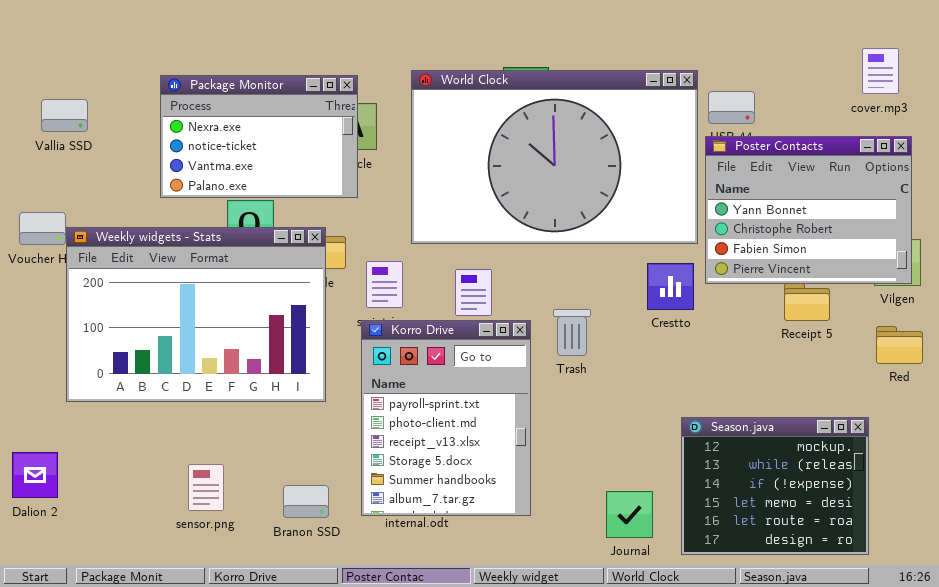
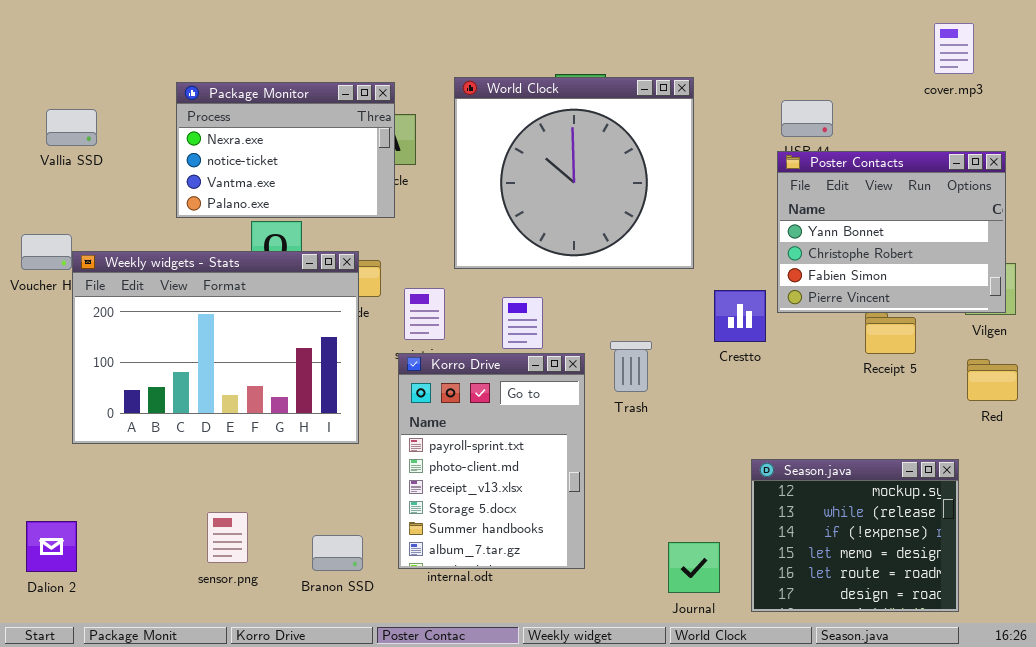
cover.mp3: [862,48,899,94] -> [934,23,974,74], moved
World Clock: [411,70,698,244] -> [454,77,694,269], resized
Dalion 2: [12,452,58,498] -> [26,521,77,572], moved

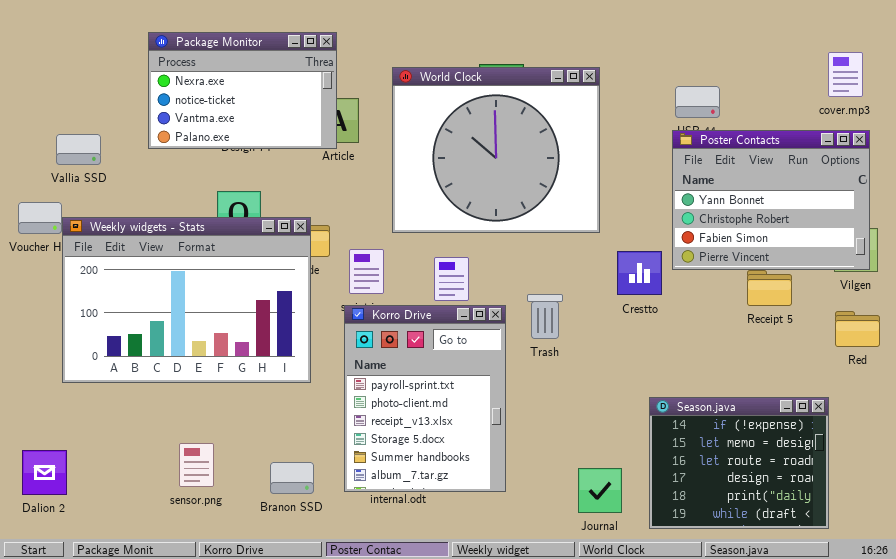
cover.mp3: [934,23,974,74] -> [828,52,863,97], moved
Package Monitor: [176,82,395,218] -> [148,32,337,149], moved
Vallia SSD: [46,109,97,146] -> [56,134,101,165], moved
Season.java: [751,459,959,612] -> [649,397,829,529], scrolled down 2 rows

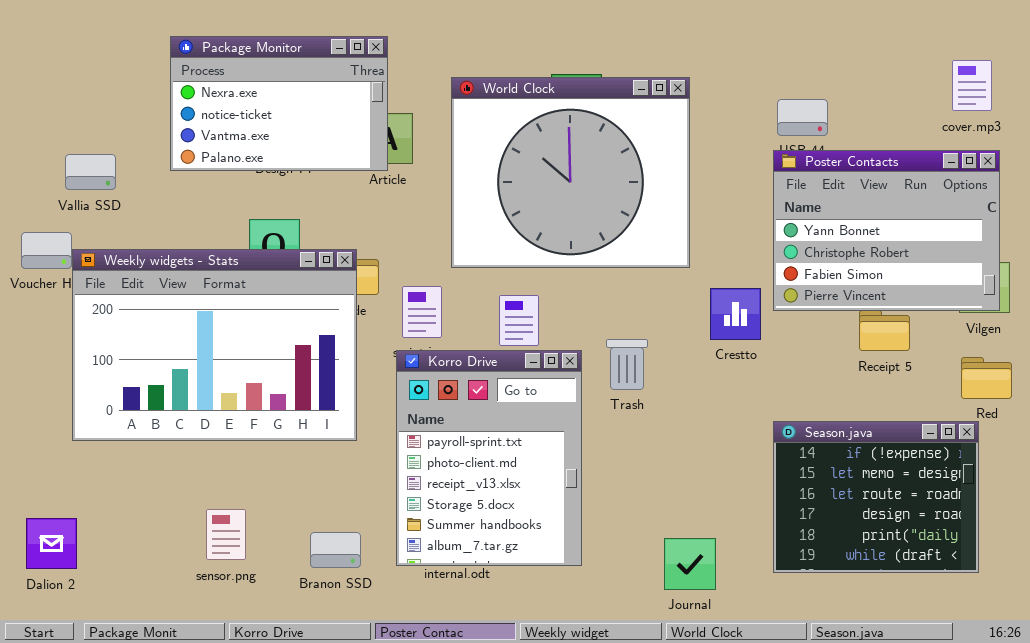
Season.java: [649,397,829,529] -> [773,421,979,573], moved

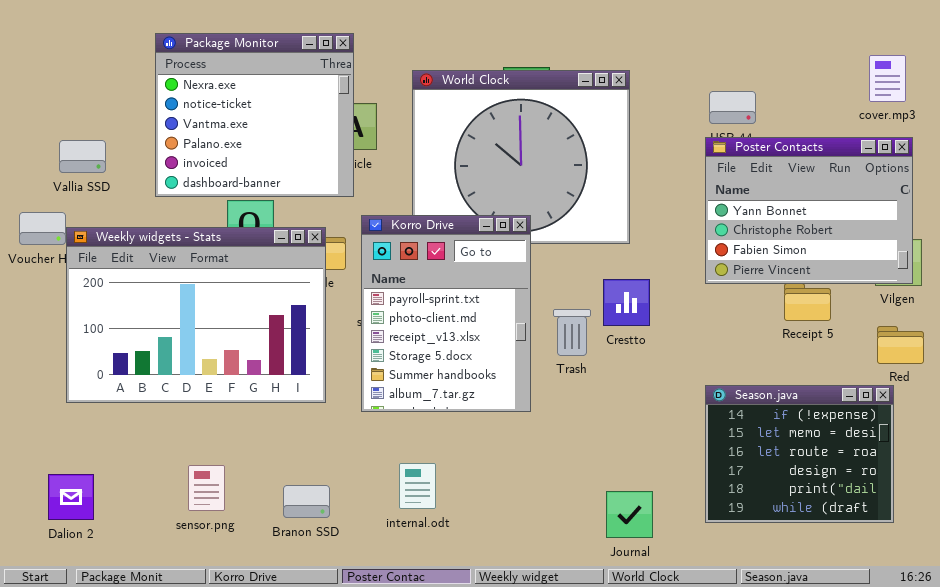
Package Monitor: [170,36,388,171] -> [155,33,354,197], resized
Crestto: [710,288,761,340] -> [603,279,650,326], moved
Korro Drive: [396,350,582,566] -> [361,215,531,412], moved
Dalion 2: [26,518,77,569] -> [48,474,94,520], moved

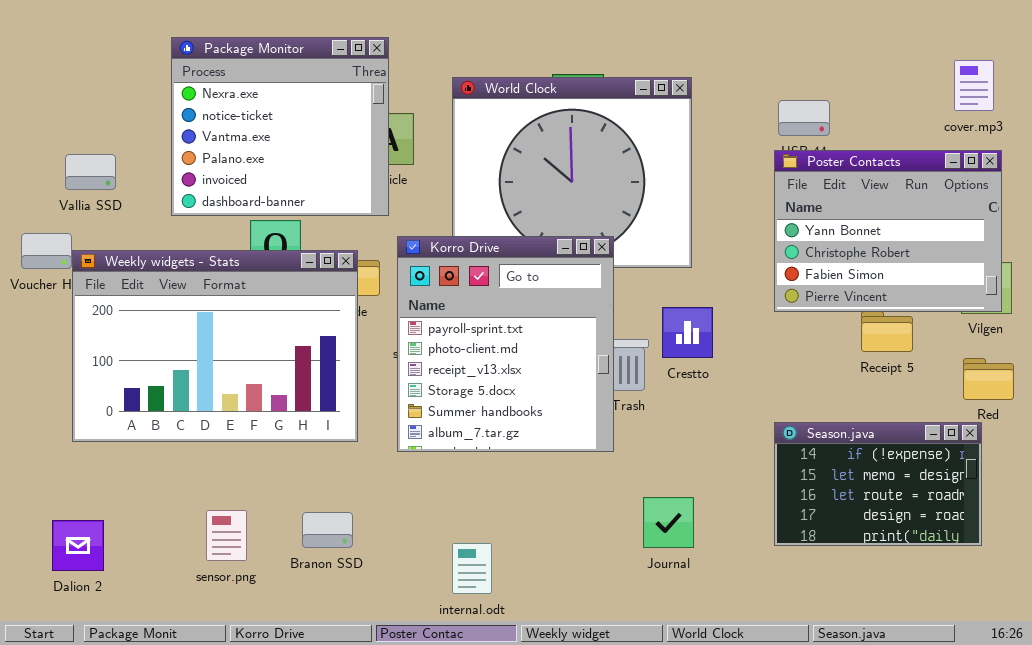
Korro Drive: [361,215,531,412] -> [397,236,614,452], resized
Season.java: [705,385,894,523] -> [774,422,982,546], resized
internal.odt: [399,463,436,509] -> [452,543,492,594], moved
Branon SSD: [283,485,330,518] -> [302,512,353,548], moved
Journal: [606,491,653,538] -> [643,497,694,548], moved

